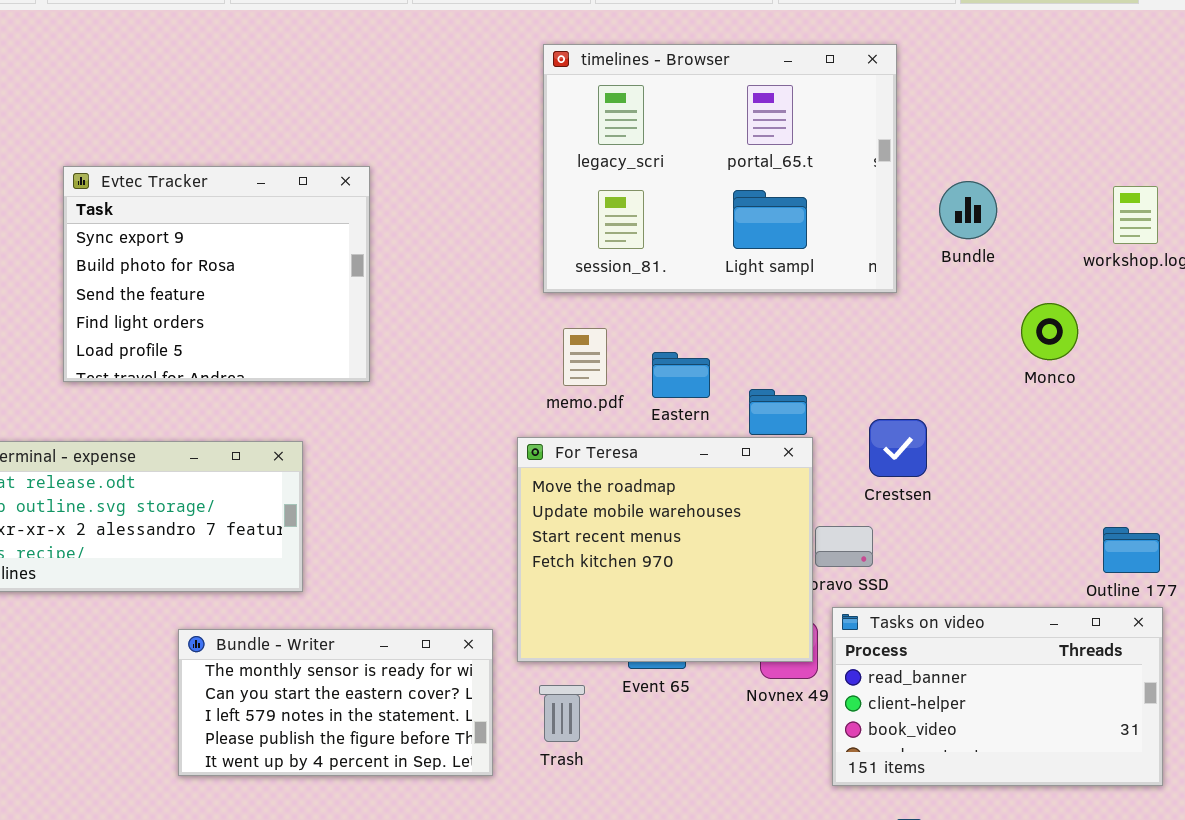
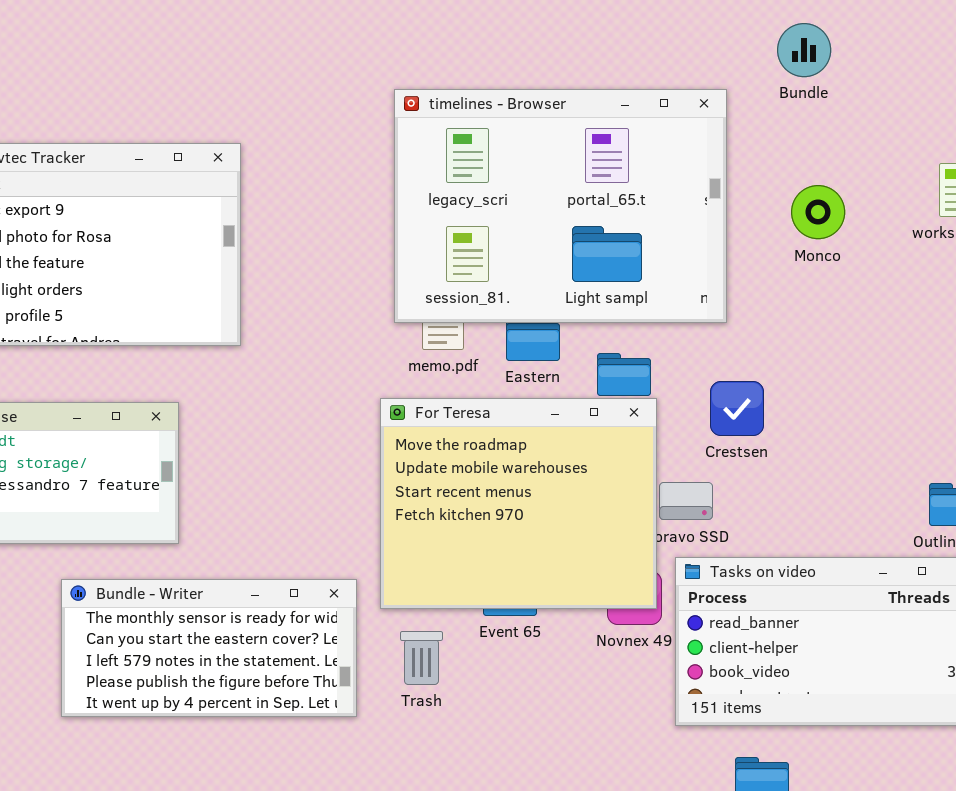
timelines - Browser: [543,44,897,293] -> [394,89,727,323], moved
Bundle: [939,181,997,239] -> [777,23,831,77], moved
Monco: [1021,303,1078,360] -> [791,185,845,239], moved

